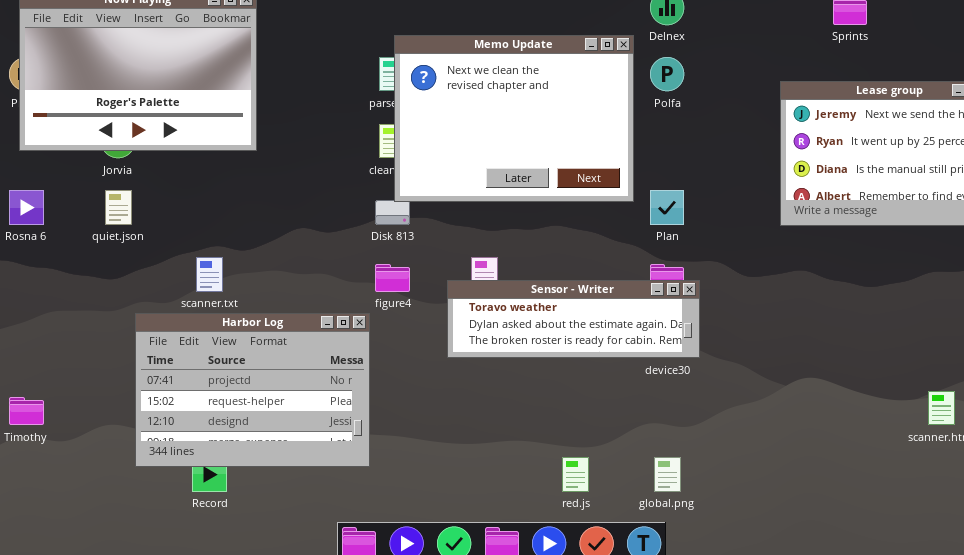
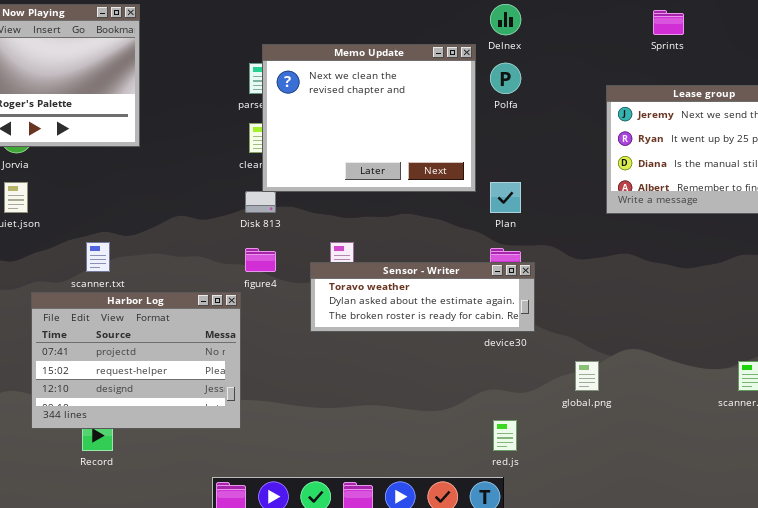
red.js: [562,457,589,492] -> [493,420,517,451], moved
global.png: [654,457,681,492] -> [575,361,599,391], moved

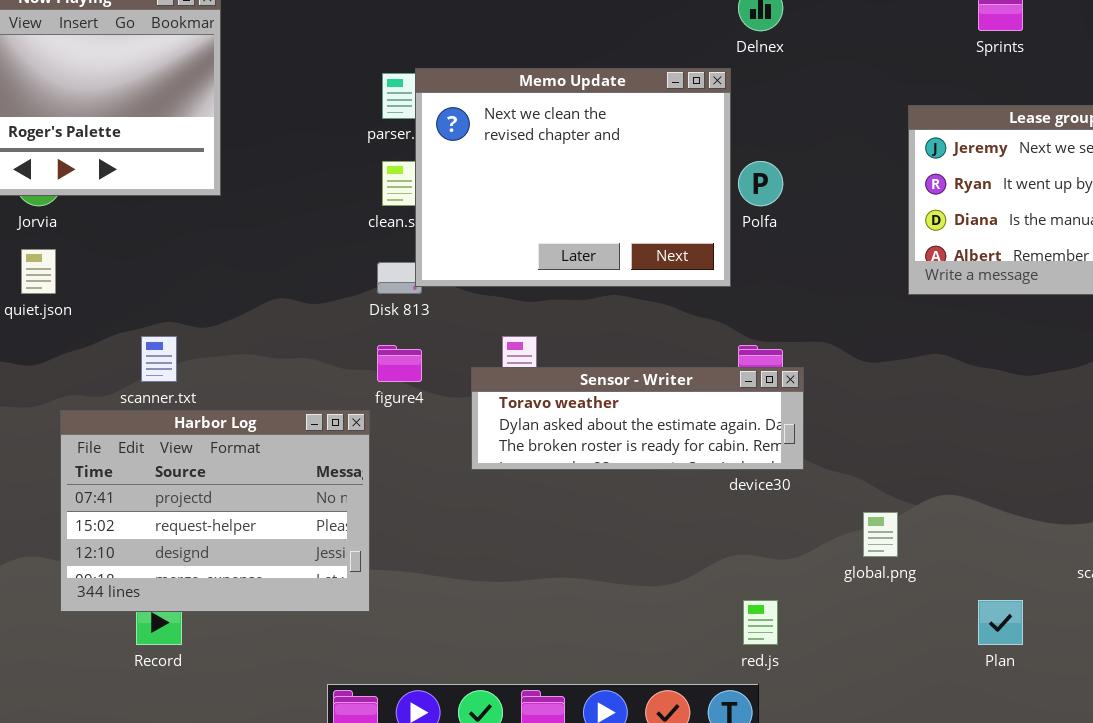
Memo Update: [262,44,476,192] -> [415,68,731,287], moved
Polfa: [490,63,521,94] -> [738,161,783,206], moved
Plan: [490,182,521,213] -> [978,600,1023,645], moved

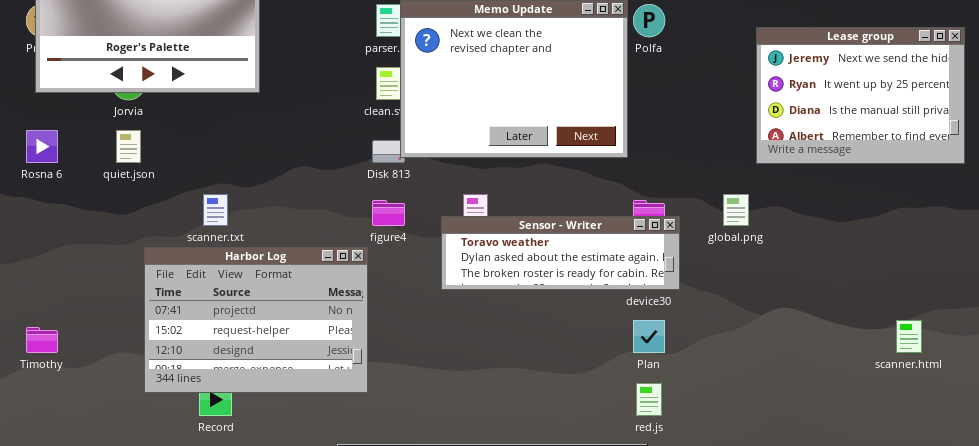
Polfa: [738,161,783,206] -> [633,4,665,37], moved
global.png: [863,512,898,557] -> [723,194,749,226], moved
Plan: [978,600,1023,645] -> [633,320,665,353], moved

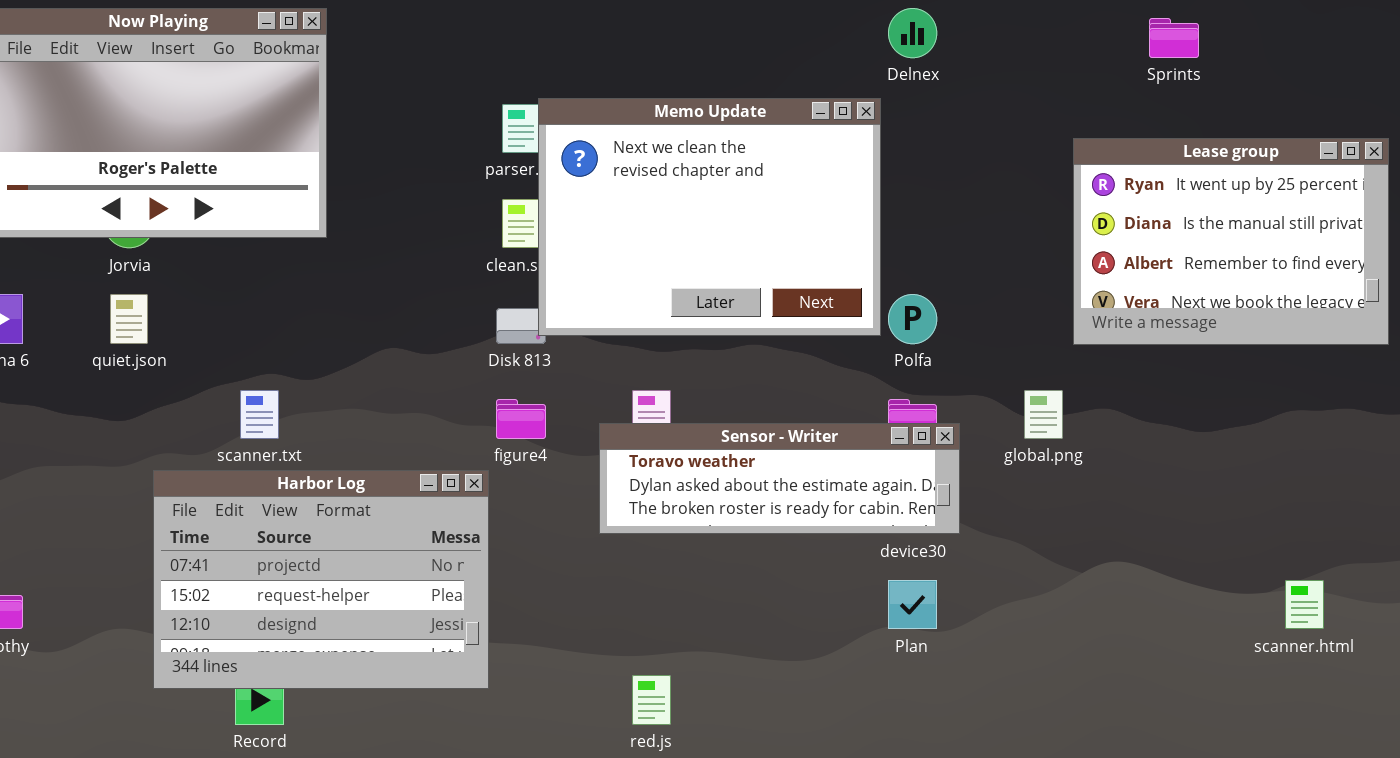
Polfa: [633,4,665,37] -> [888,294,937,344], moved
Lease group: [756,27,965,164] -> [1073,138,1389,345], scrolled down 1 row
red.js: [636,383,662,416] -> [632,675,671,725], moved

